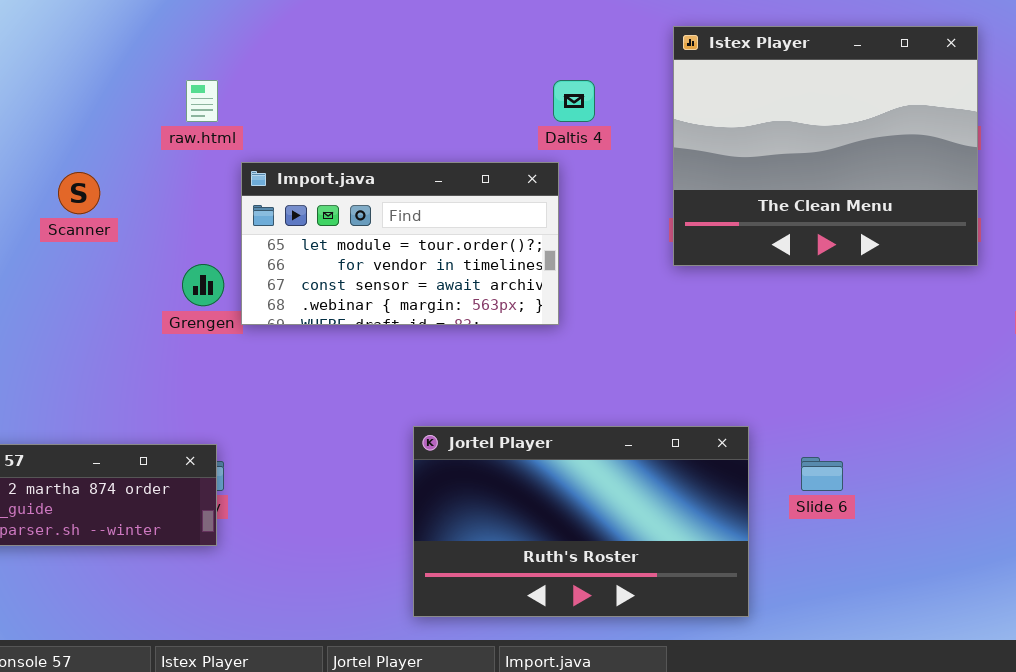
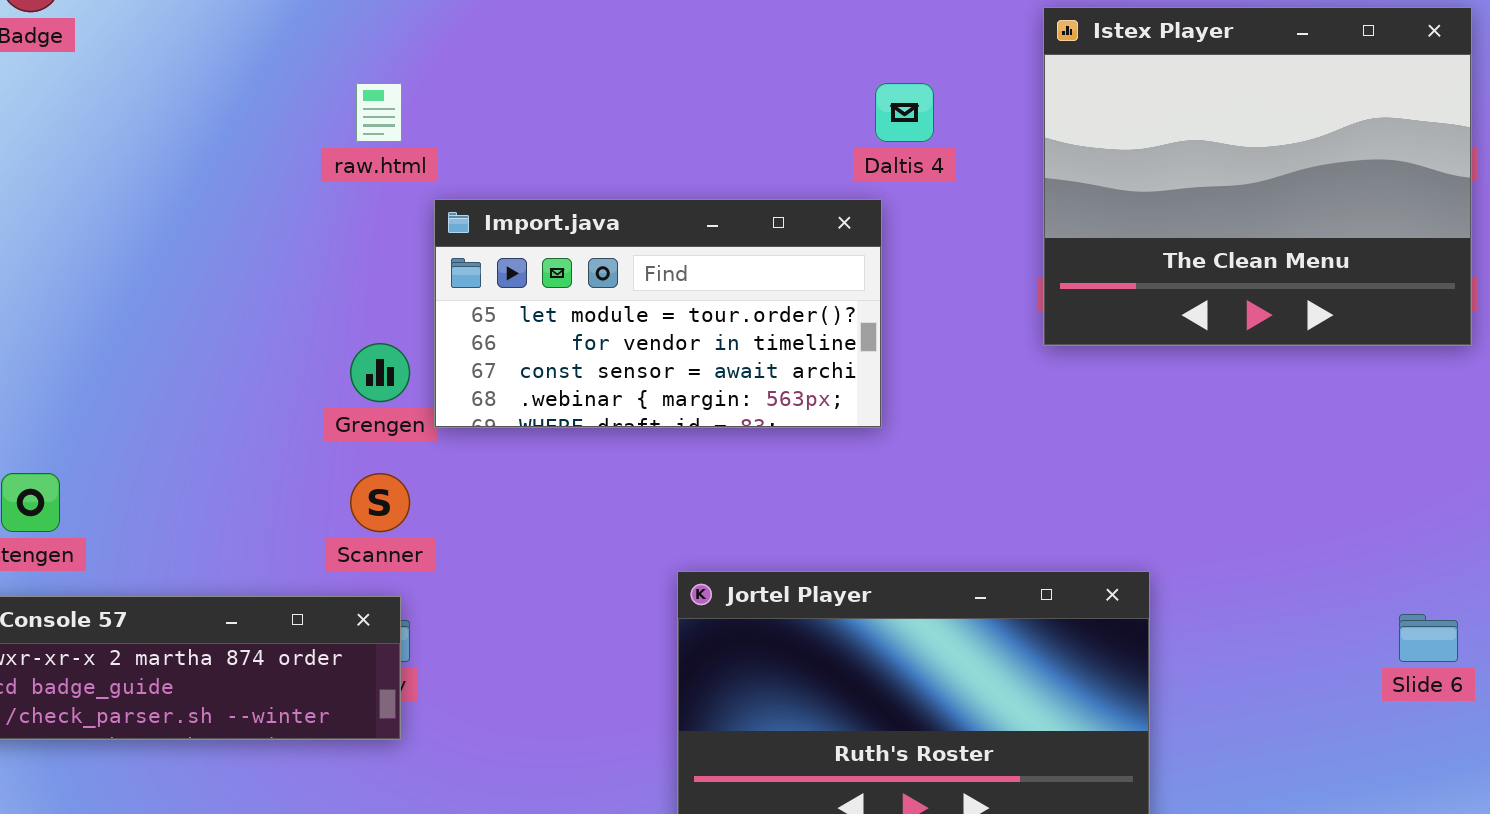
Scanner: [58,172,100,214] -> [350,473,410,532], moved
Slide 6: [801,457,843,491] -> [1399,614,1458,662], moved

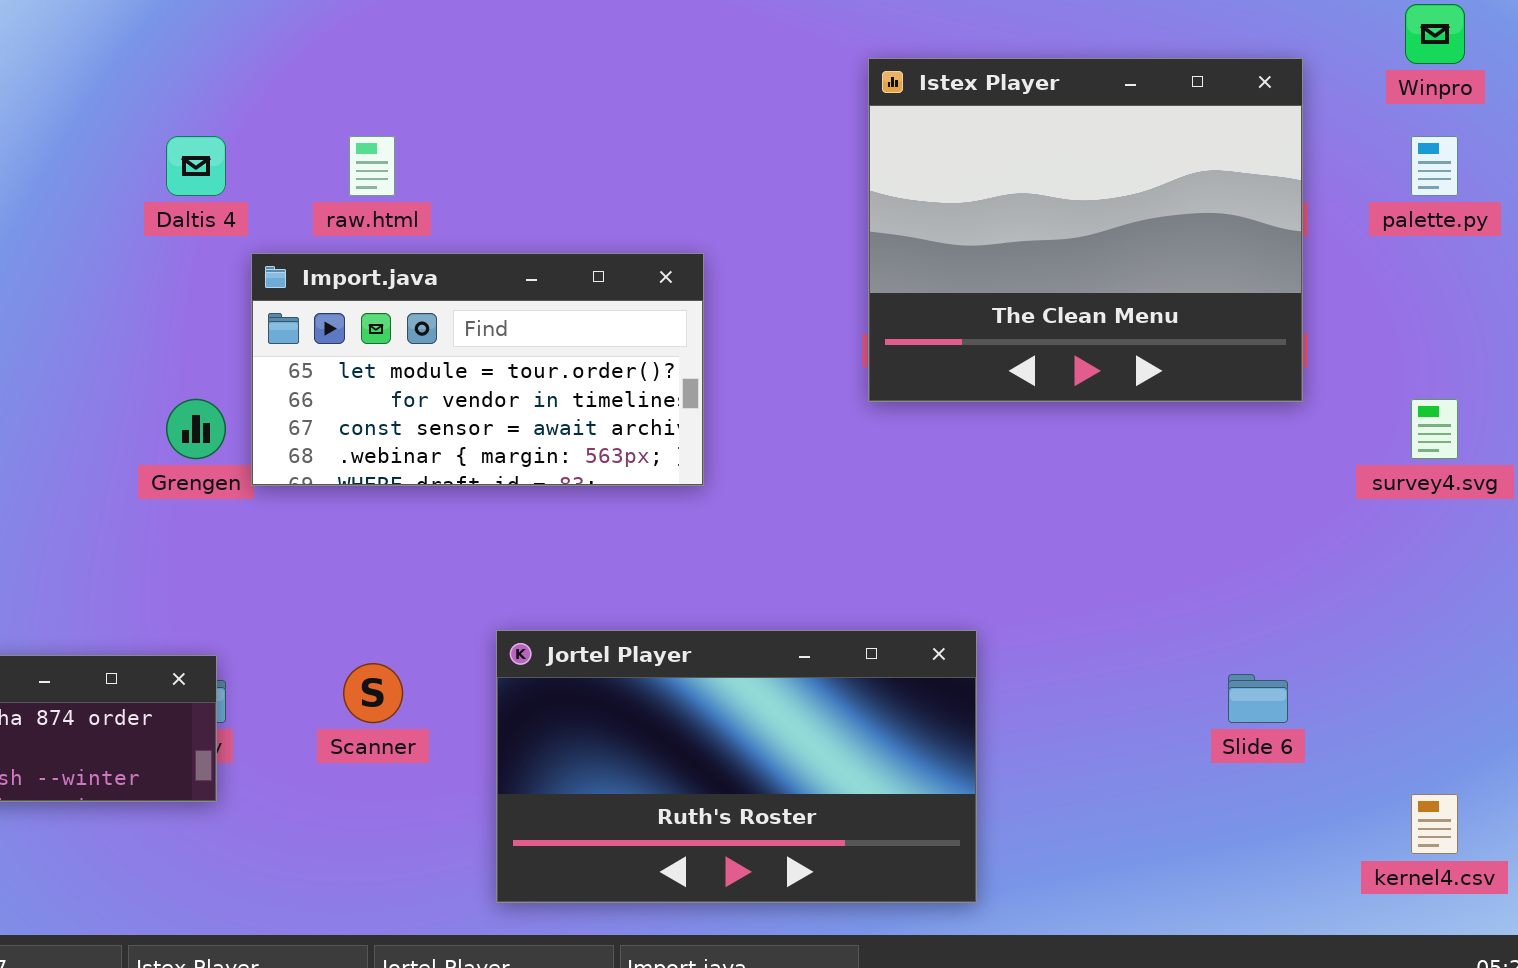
raw.html: [356,83,402,142] -> [349,136,395,196], moved
Daltis 4: [875,83,934,142] -> [166,136,226,196], moved
Scanner: [350,473,410,532] -> [343,663,403,723], moved

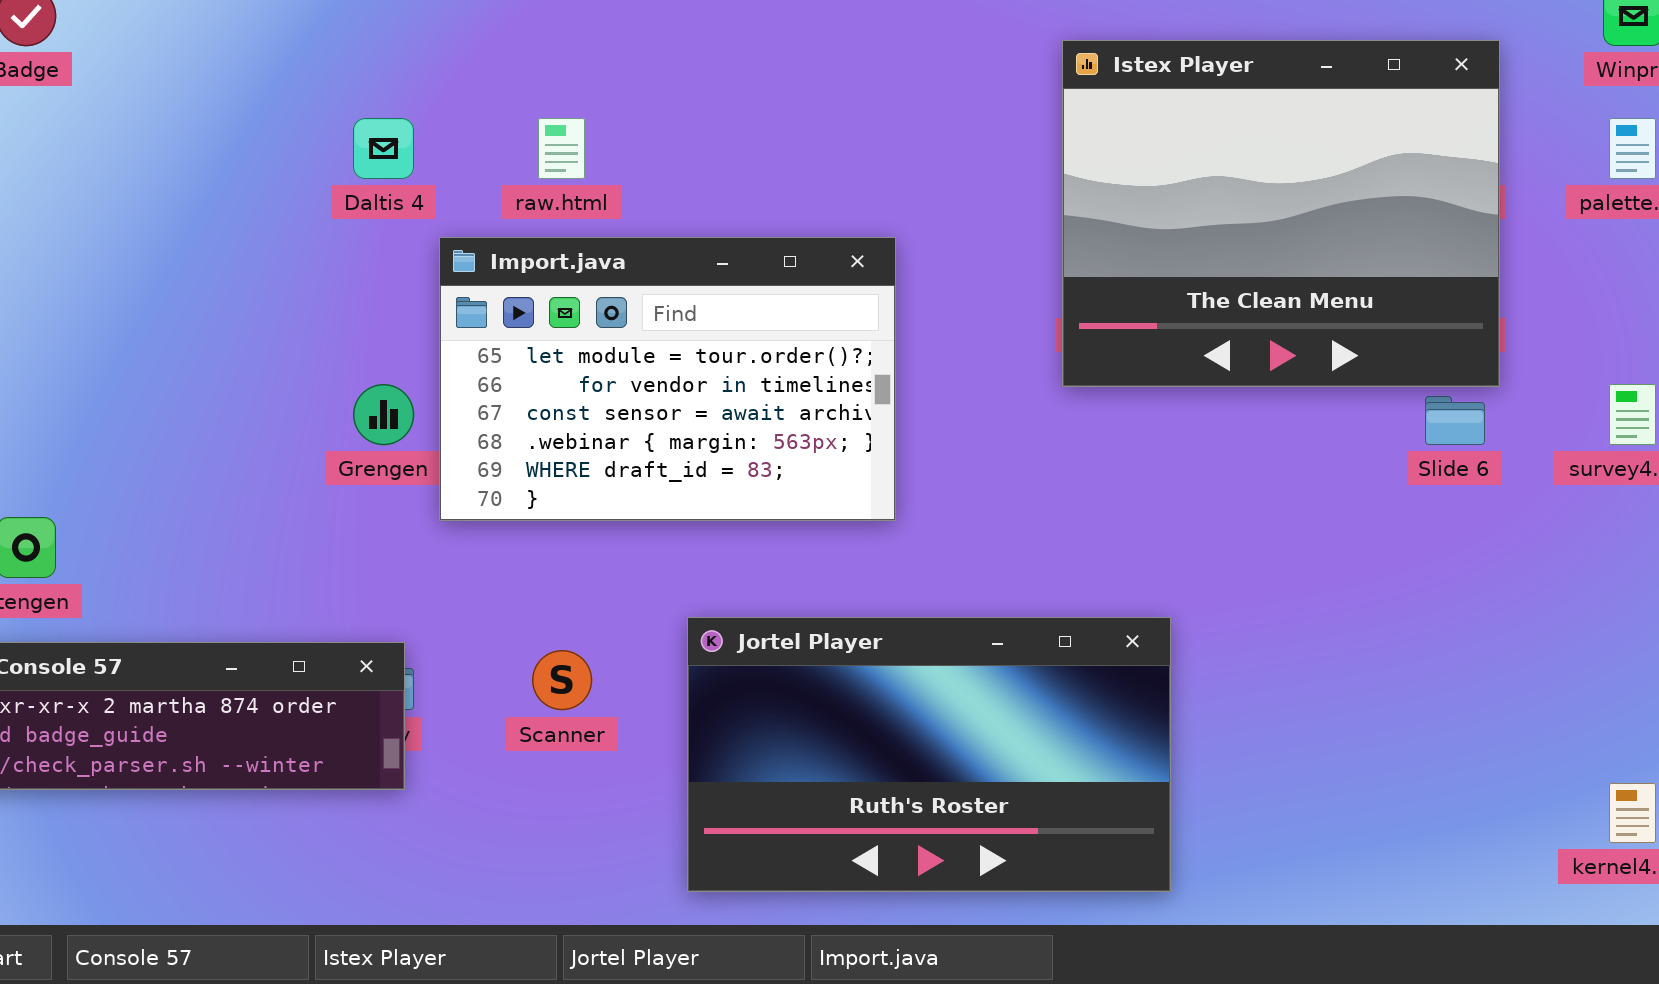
Import.java: [251,253,704,486] -> [439,237,896,521], resized
Slide 6: [1228,674,1288,723] -> [1425,396,1485,445], moved

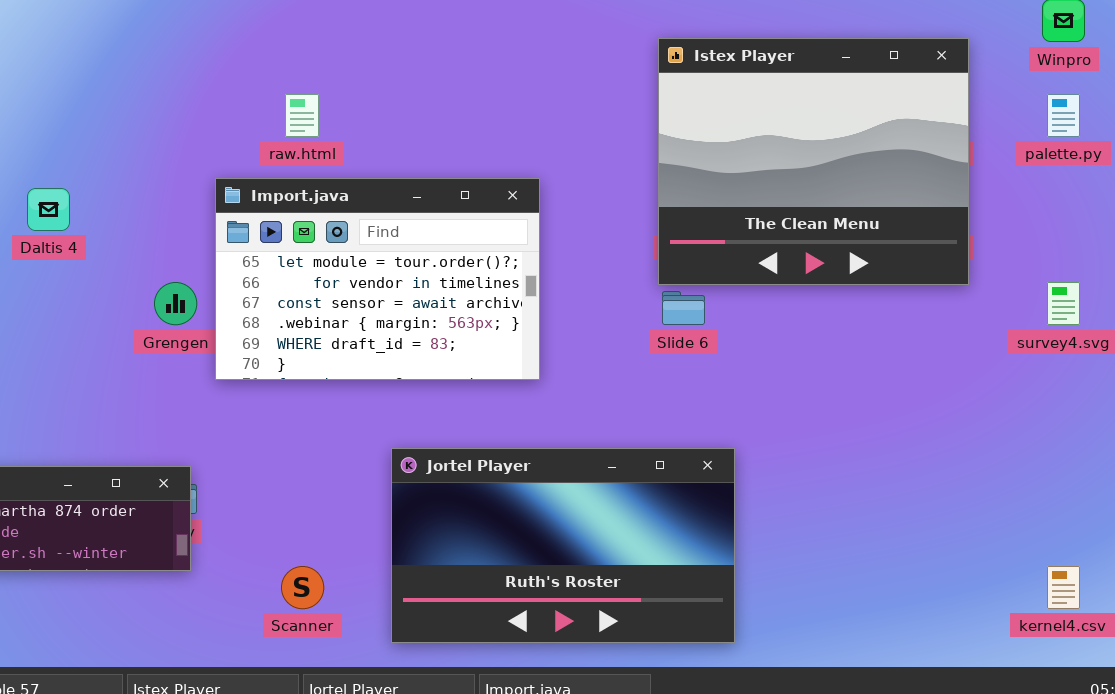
Daltis 4: [353,118,414,179] -> [27,188,70,231], moved
Slide 6: [1425,396,1485,445] -> [662,291,705,325], moved
Scanner: [532,650,592,710] -> [281,566,324,609], moved

